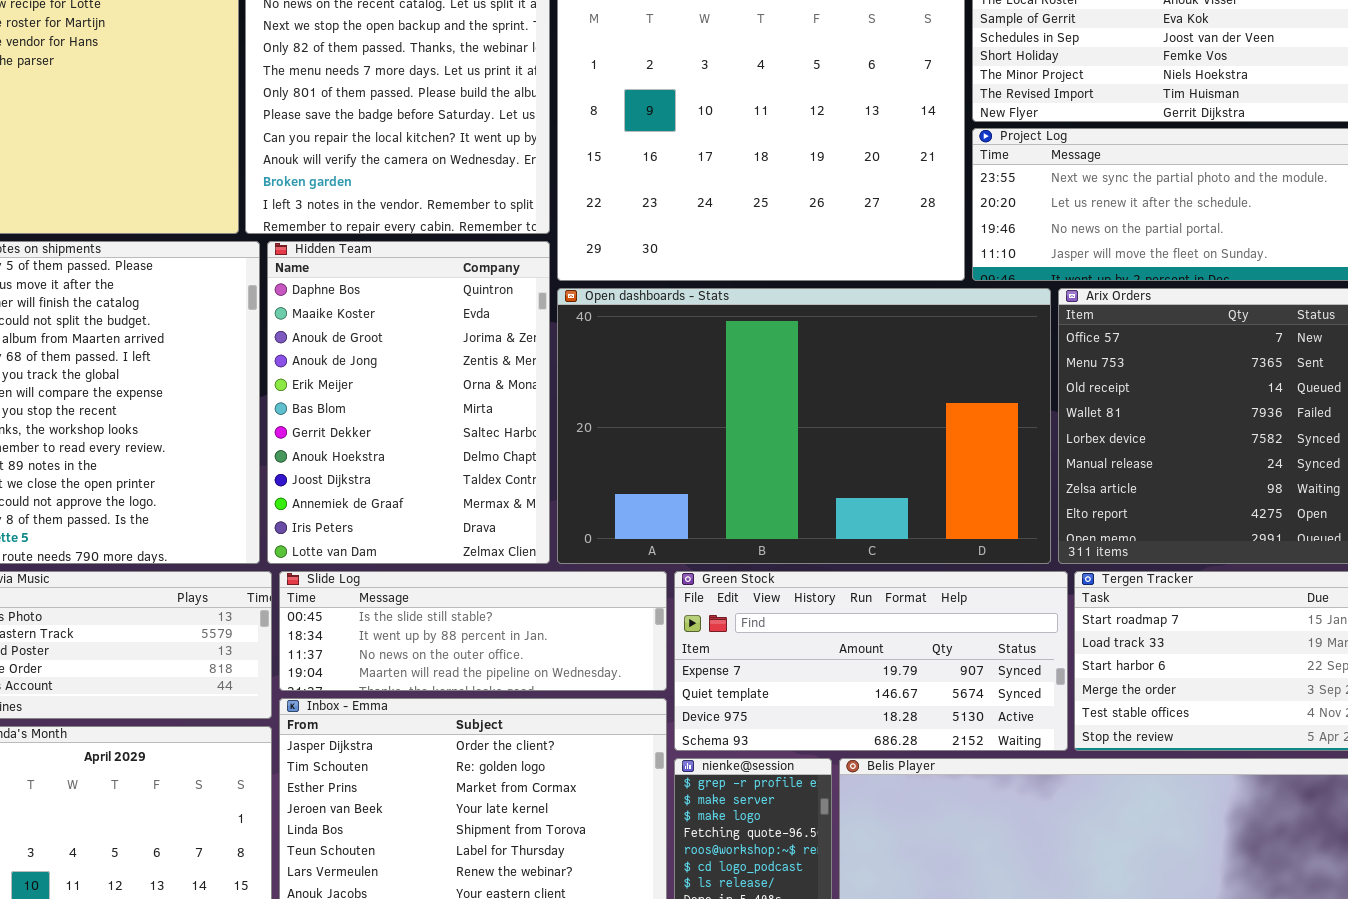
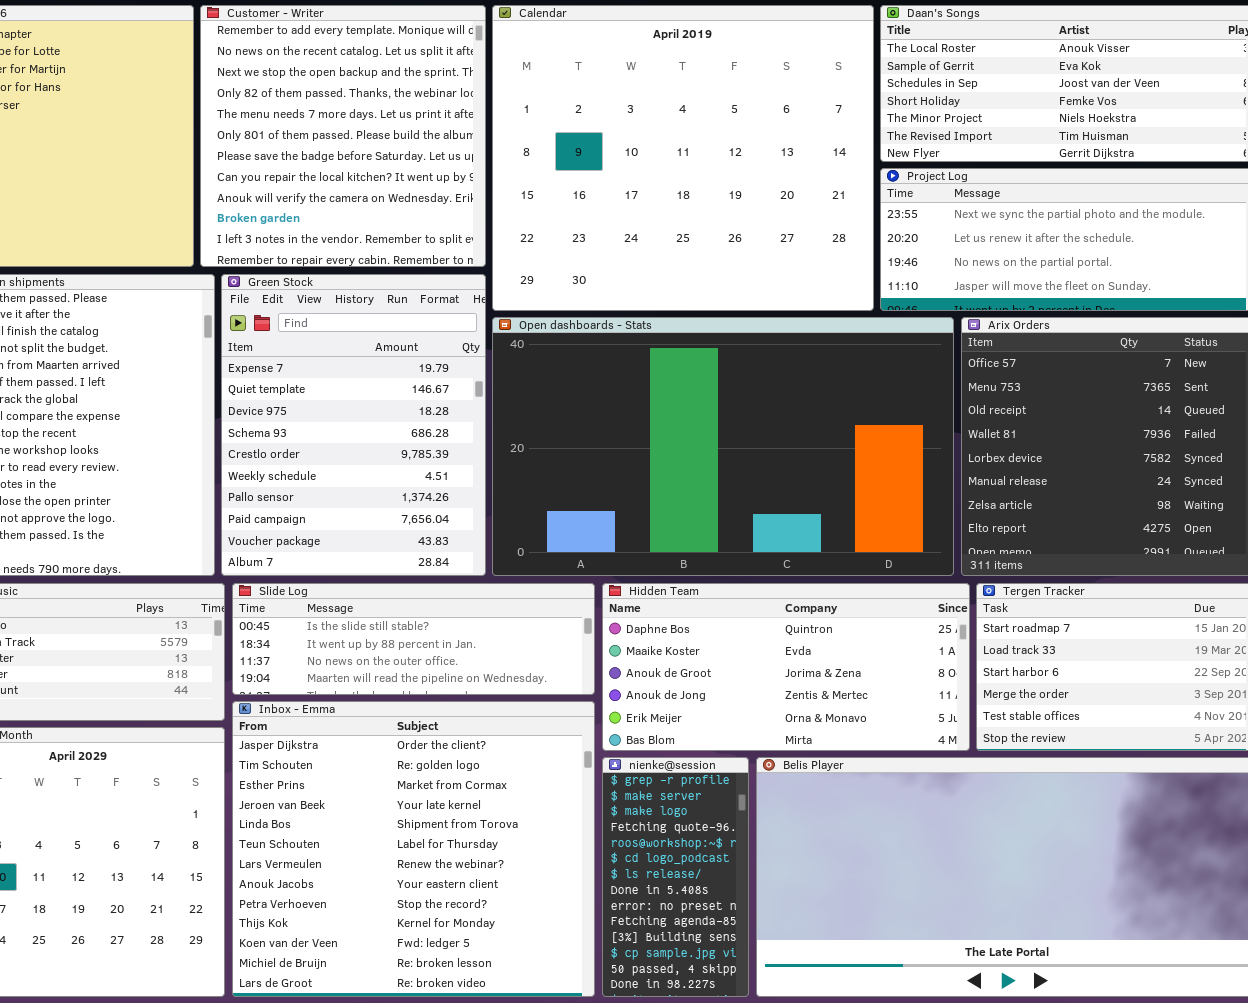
Hidden Team: [267,241,550,564] -> [602,583,970,751], moved, resized
Green Stock: [674,571,1068,751] -> [221,274,486,576], moved, resized

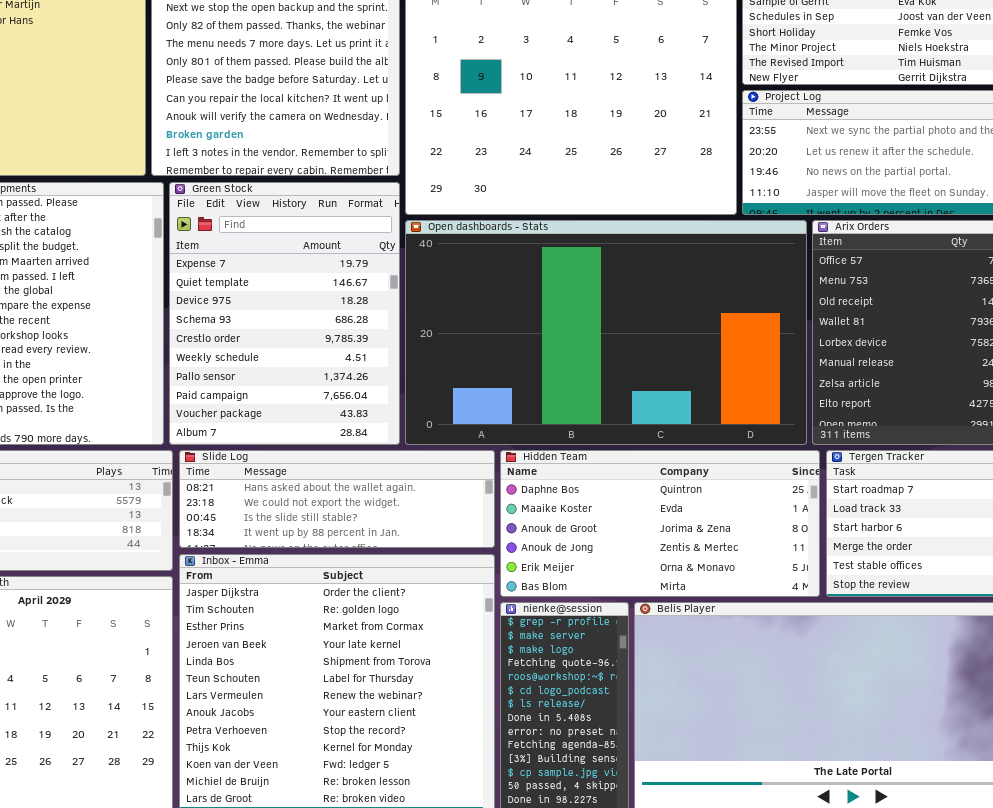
Slide Log: [232,583,595,695] -> [179,450,495,548], scrolled up 2 rows

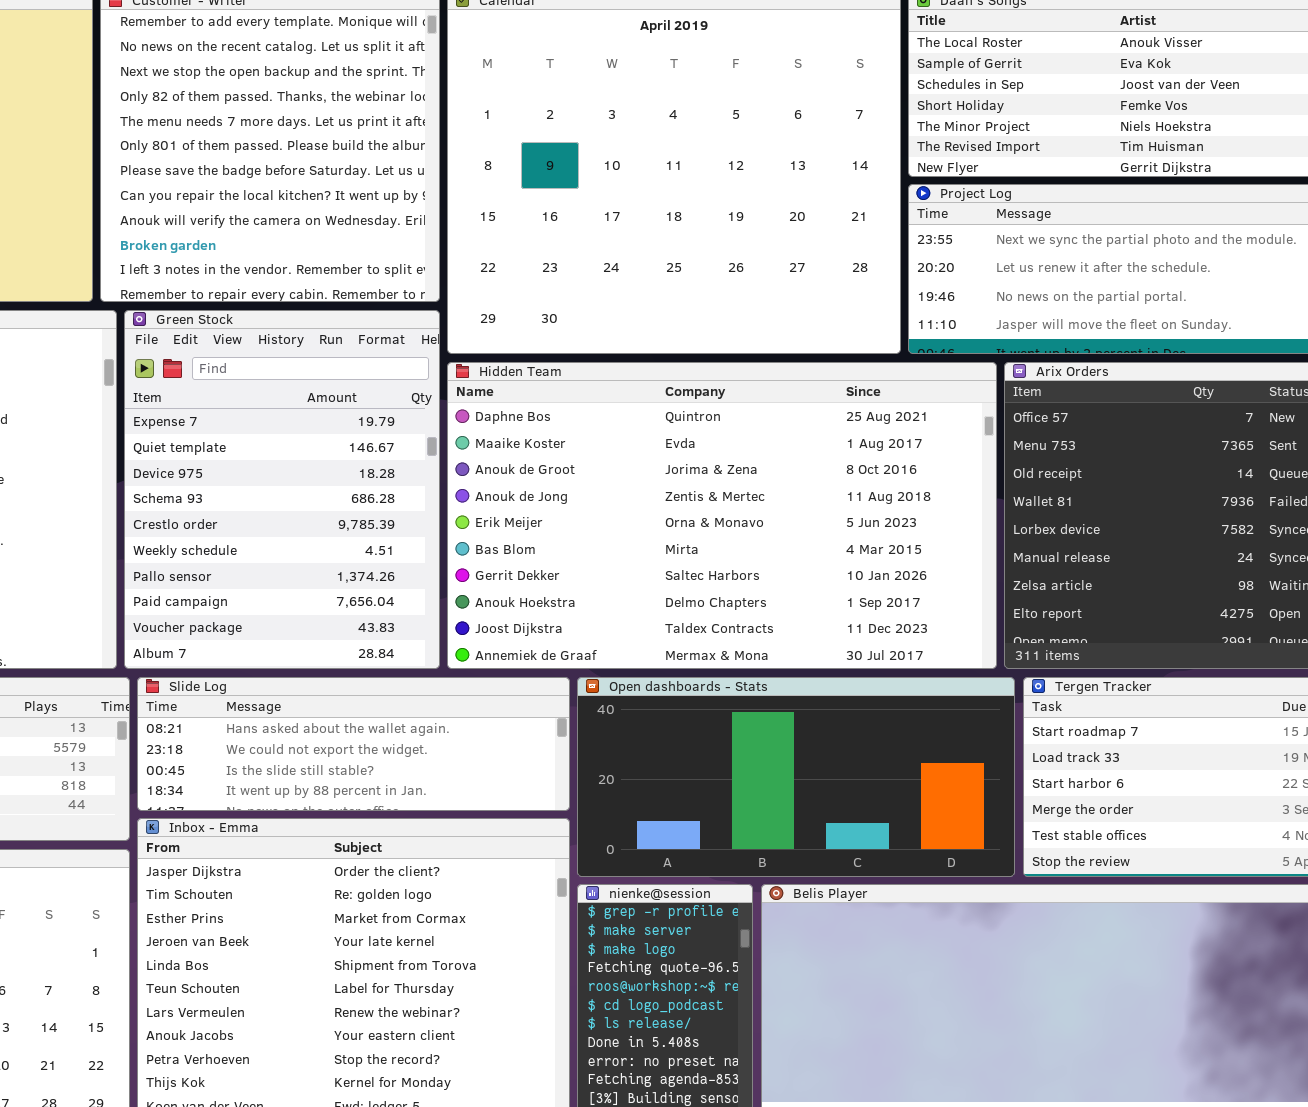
Open dashboards - Stats: [405,220,807,445] -> [577,677,1015,877], moved, resized
Hidden Team: [500,450,820,597] -> [447,362,997,669], moved, resized

